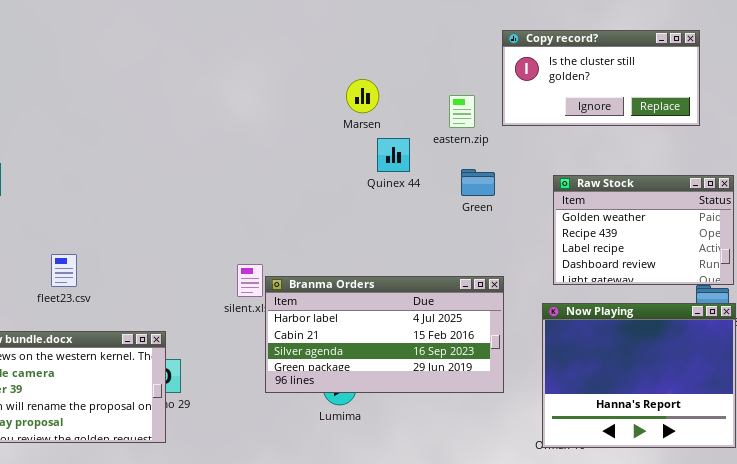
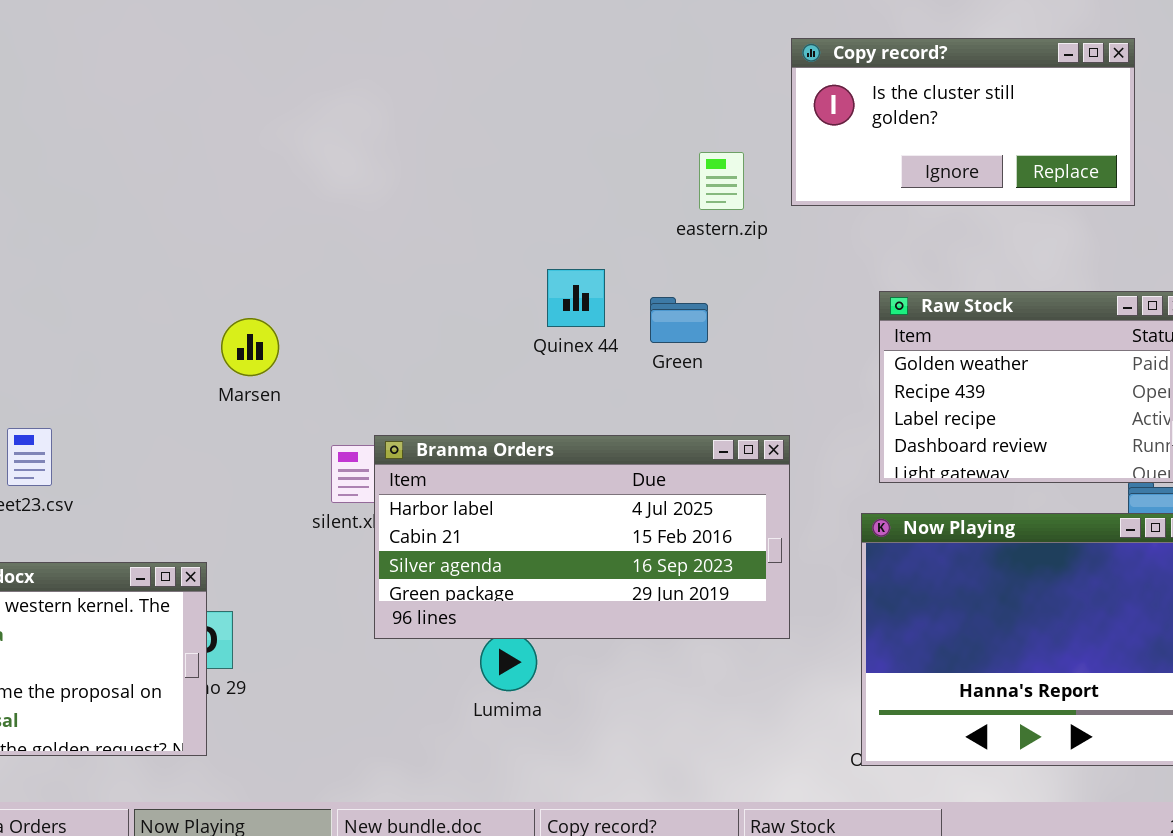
Marsen: [346,79,379,113] -> [221,318,279,376], moved
Quinex 44: [377,138,410,172] -> [547,269,605,327], moved
Green: [461,169,495,196] -> [650,297,708,343], moved
Branma Orders: [265,276,504,393] -> [374,435,790,639], moved

